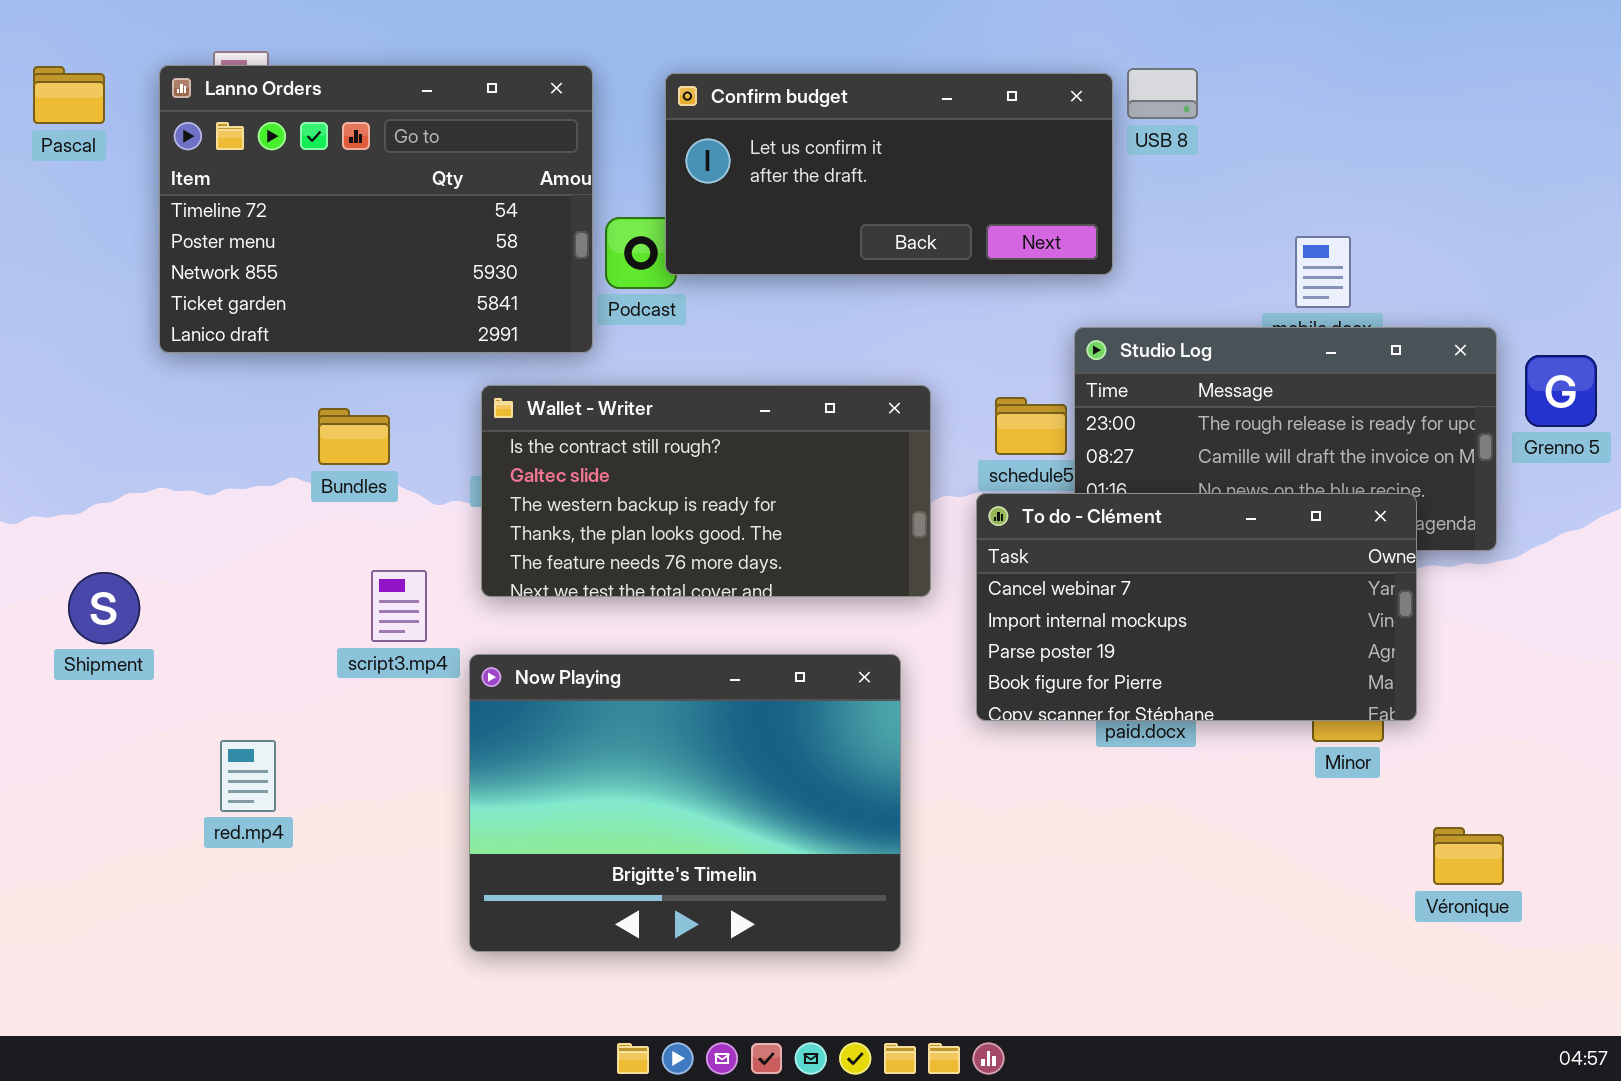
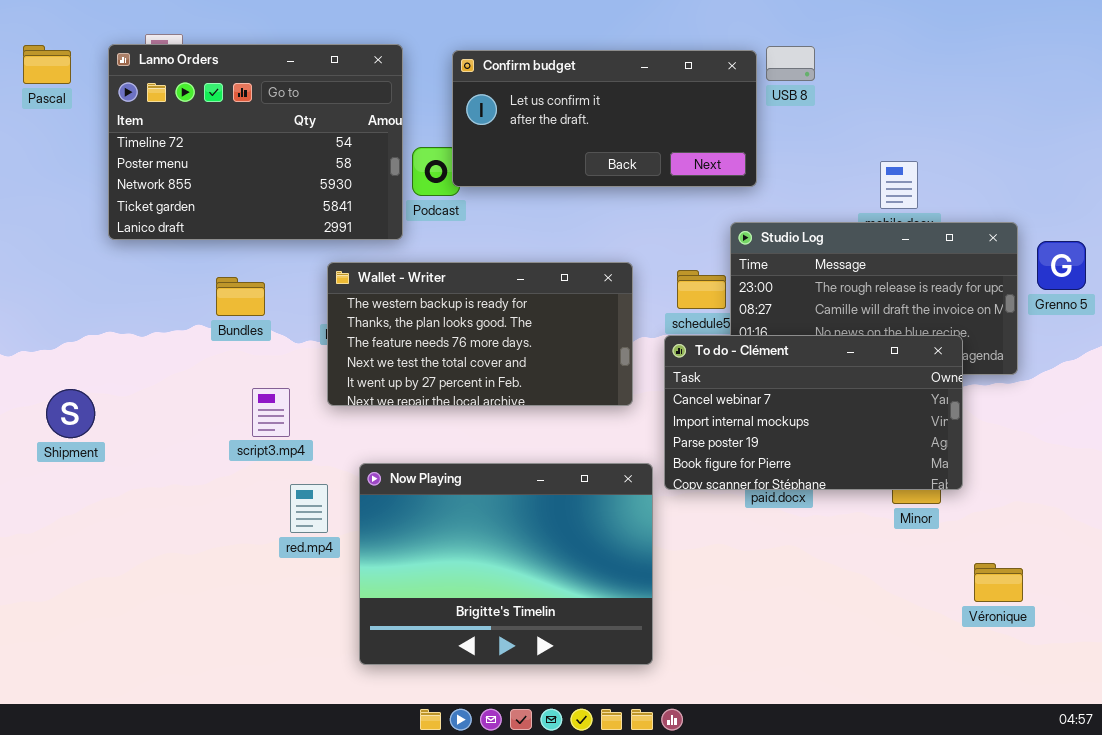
Wallet - Writer: [481,385,931,597] -> [327,262,633,406], scrolled down 2 rows
Now Playing: [469,654,901,952] -> [359,463,653,665], moved
red.mp4: [220,740,276,812] -> [290,484,328,533], moved

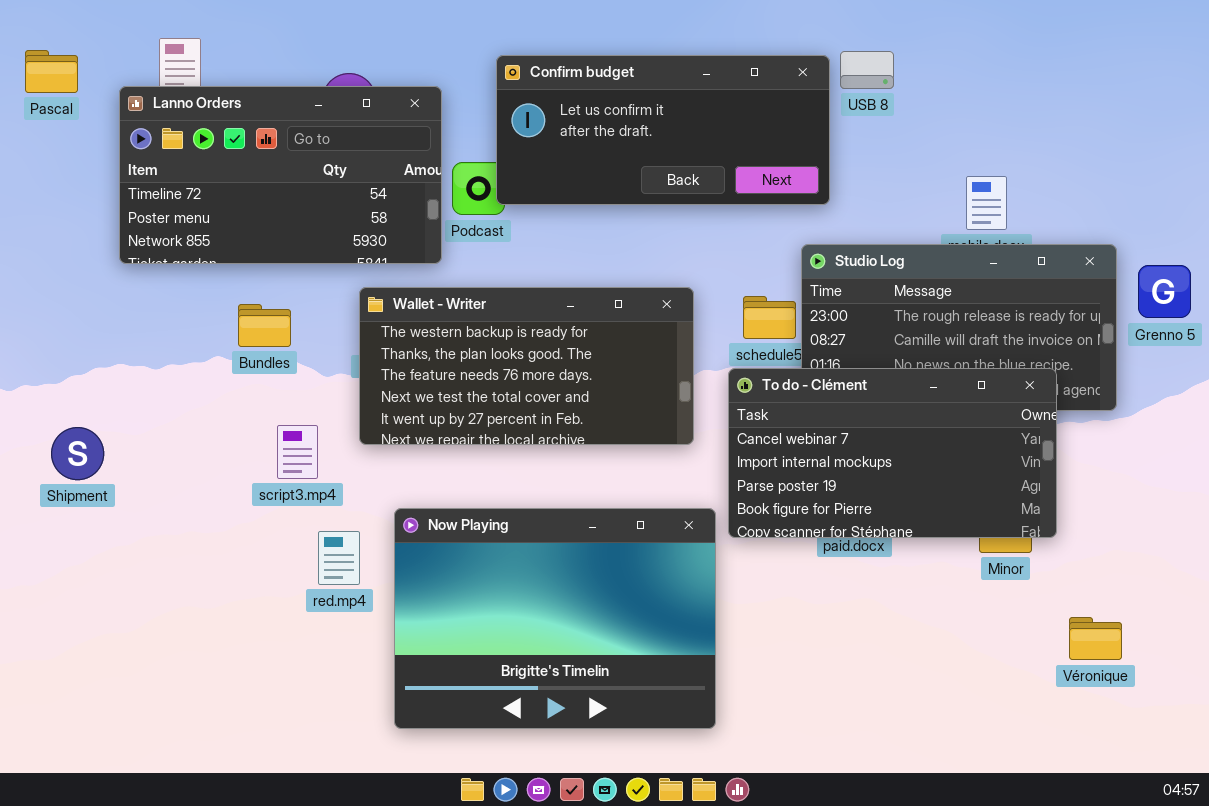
Lanno Orders: [108,44,403,240] -> [119,86,442,264], resized

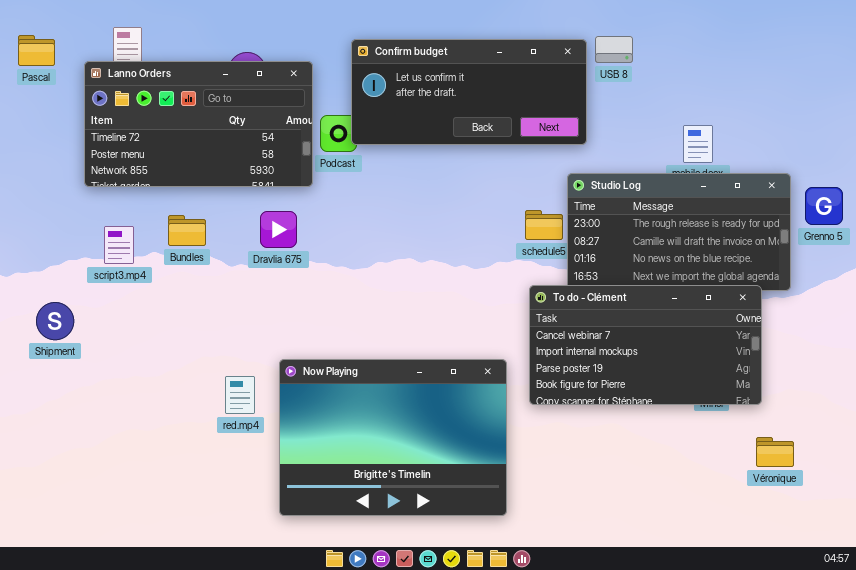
Wallet - Writer: [359,287,694,445] -> none, closed
To do - Clément: [728,368,1057,538] -> [529,285,762,405], moved
script3.mp4: [277,425,318,479] -> [104,226,134,264], moved

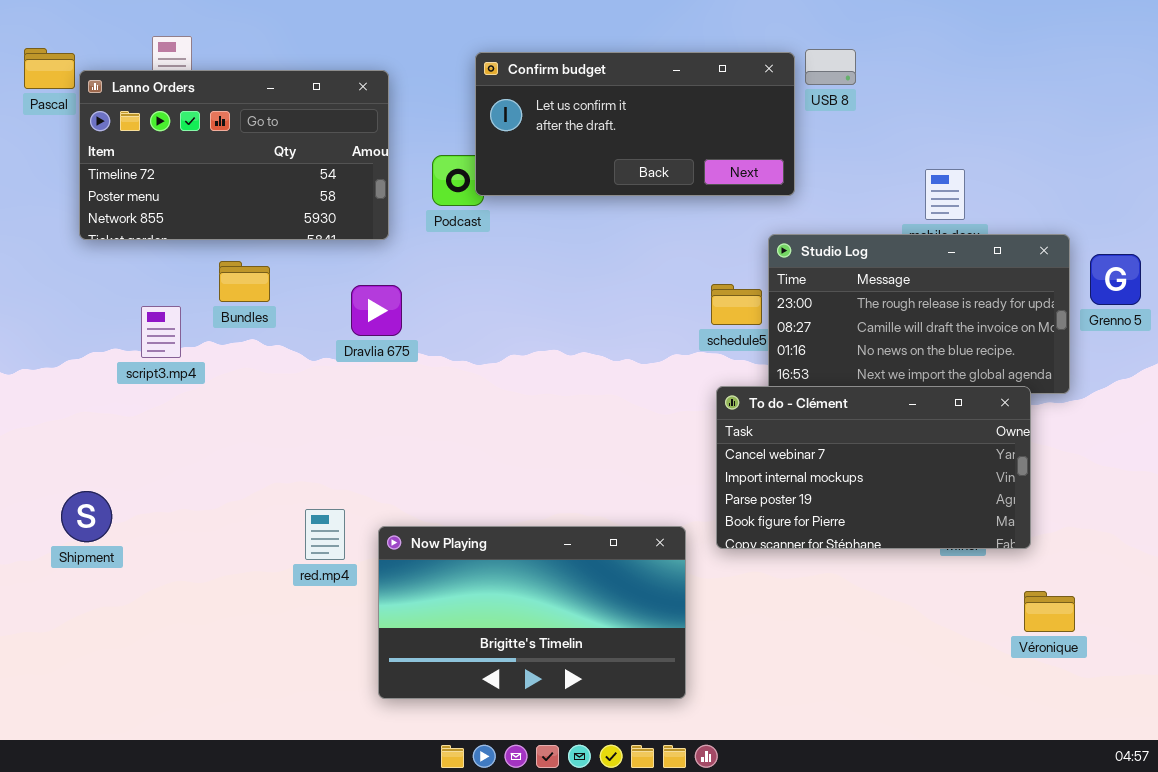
Lanno Orders: [84,61,313,187] -> [79,70,389,240], moved
Bundles: [168,215,206,246] -> [219,261,270,302], moved
Shipment: [36,302,74,340] -> [61,491,112,542], moved
Now Playing: [279,359,507,516] -> [378,526,686,699], resized

